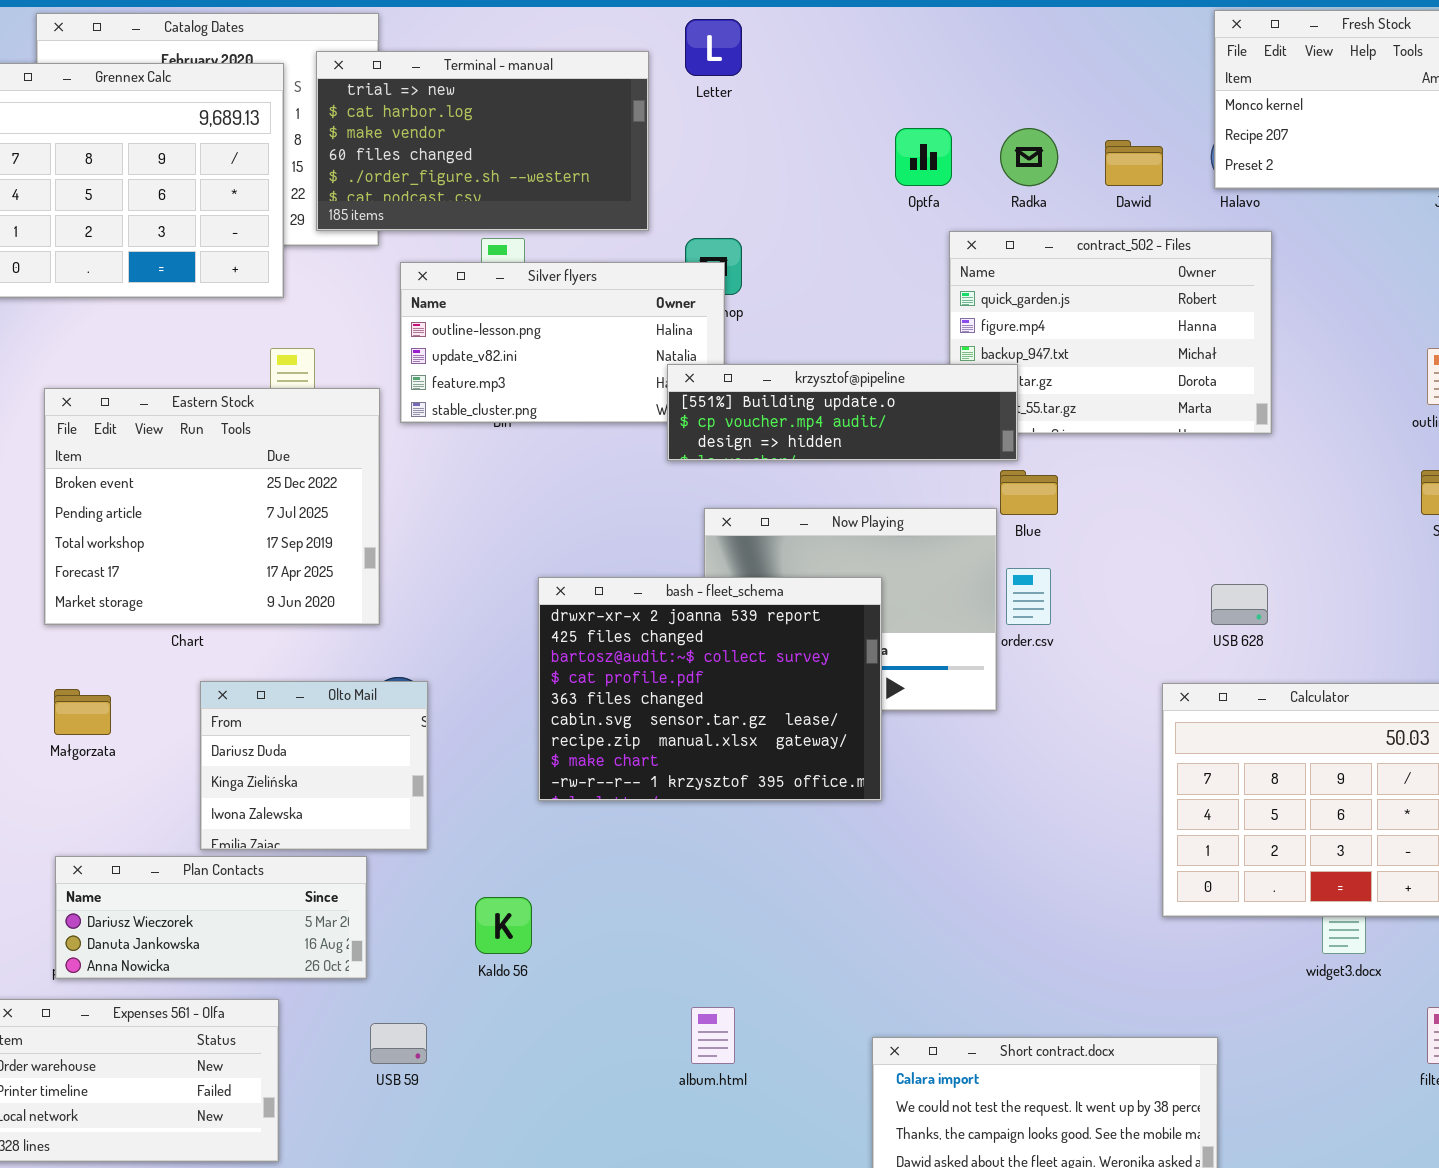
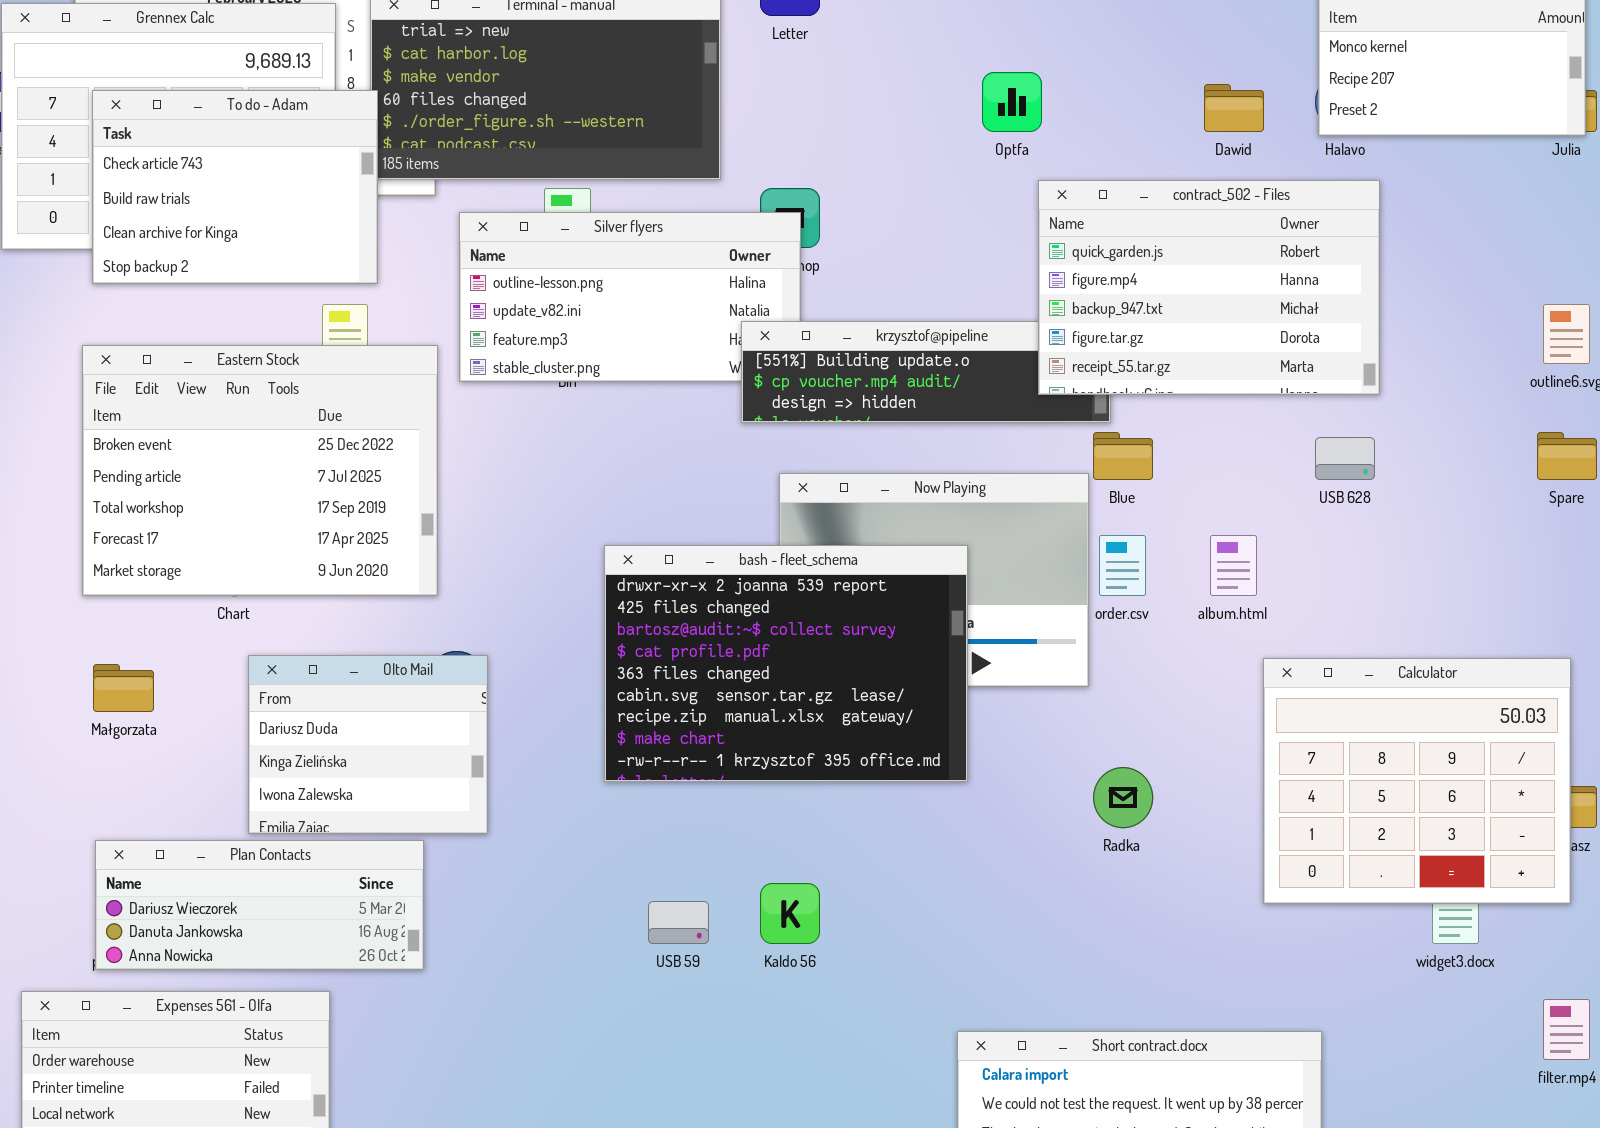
Radka: [1000,128,1058,186] -> [1093,767,1153,828], moved
To do - Adam: none -> [92,90,378,284], opened
contract_502 - Files: [949,231,1272,434] -> [1038,180,1380,395], raised
USB 628: [1211,584,1268,625] -> [1315,437,1375,480], moved
Kaldo 56: [475,897,532,954] -> [760,883,820,944], moved
album.html: [691,1007,735,1064] -> [1210,535,1257,596], moved
USB 59: [370,1023,427,1064] -> [648,901,709,944], moved

